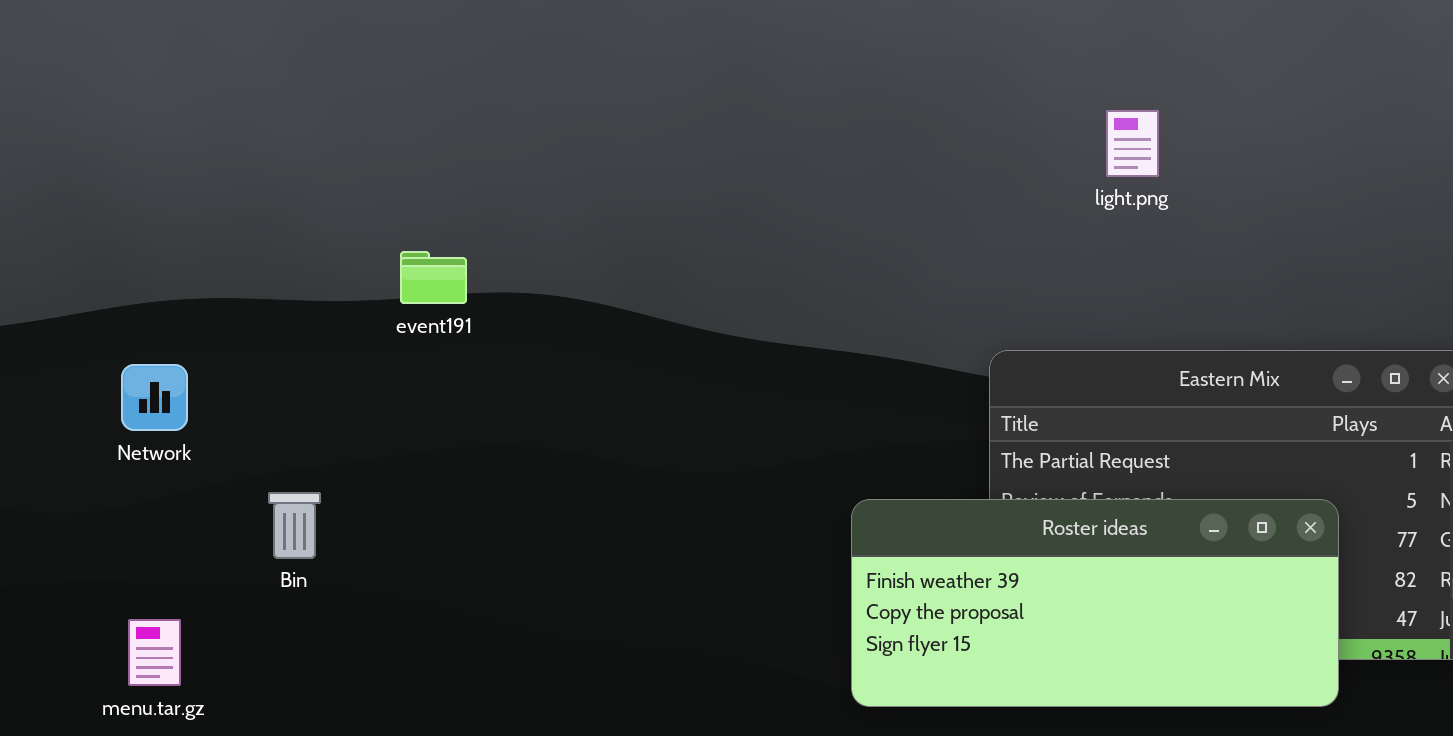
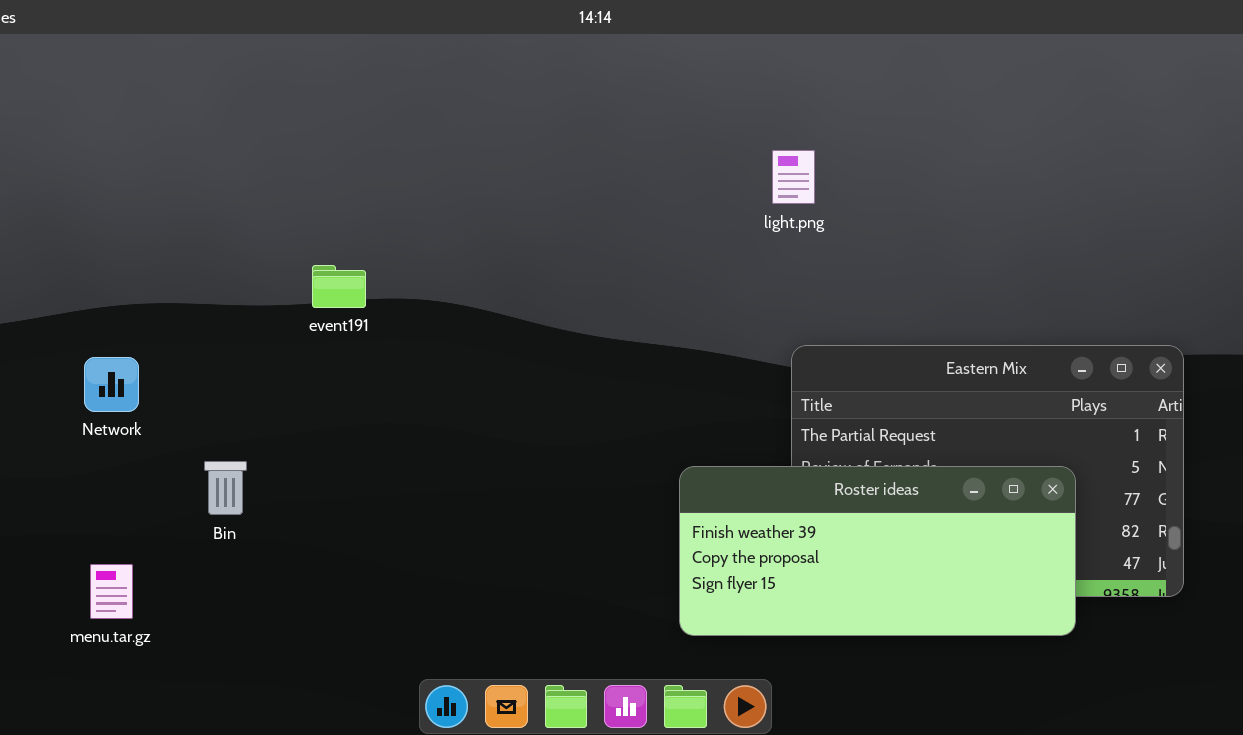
light.png: [1106,110,1159,177] -> [772,150,815,204], moved

